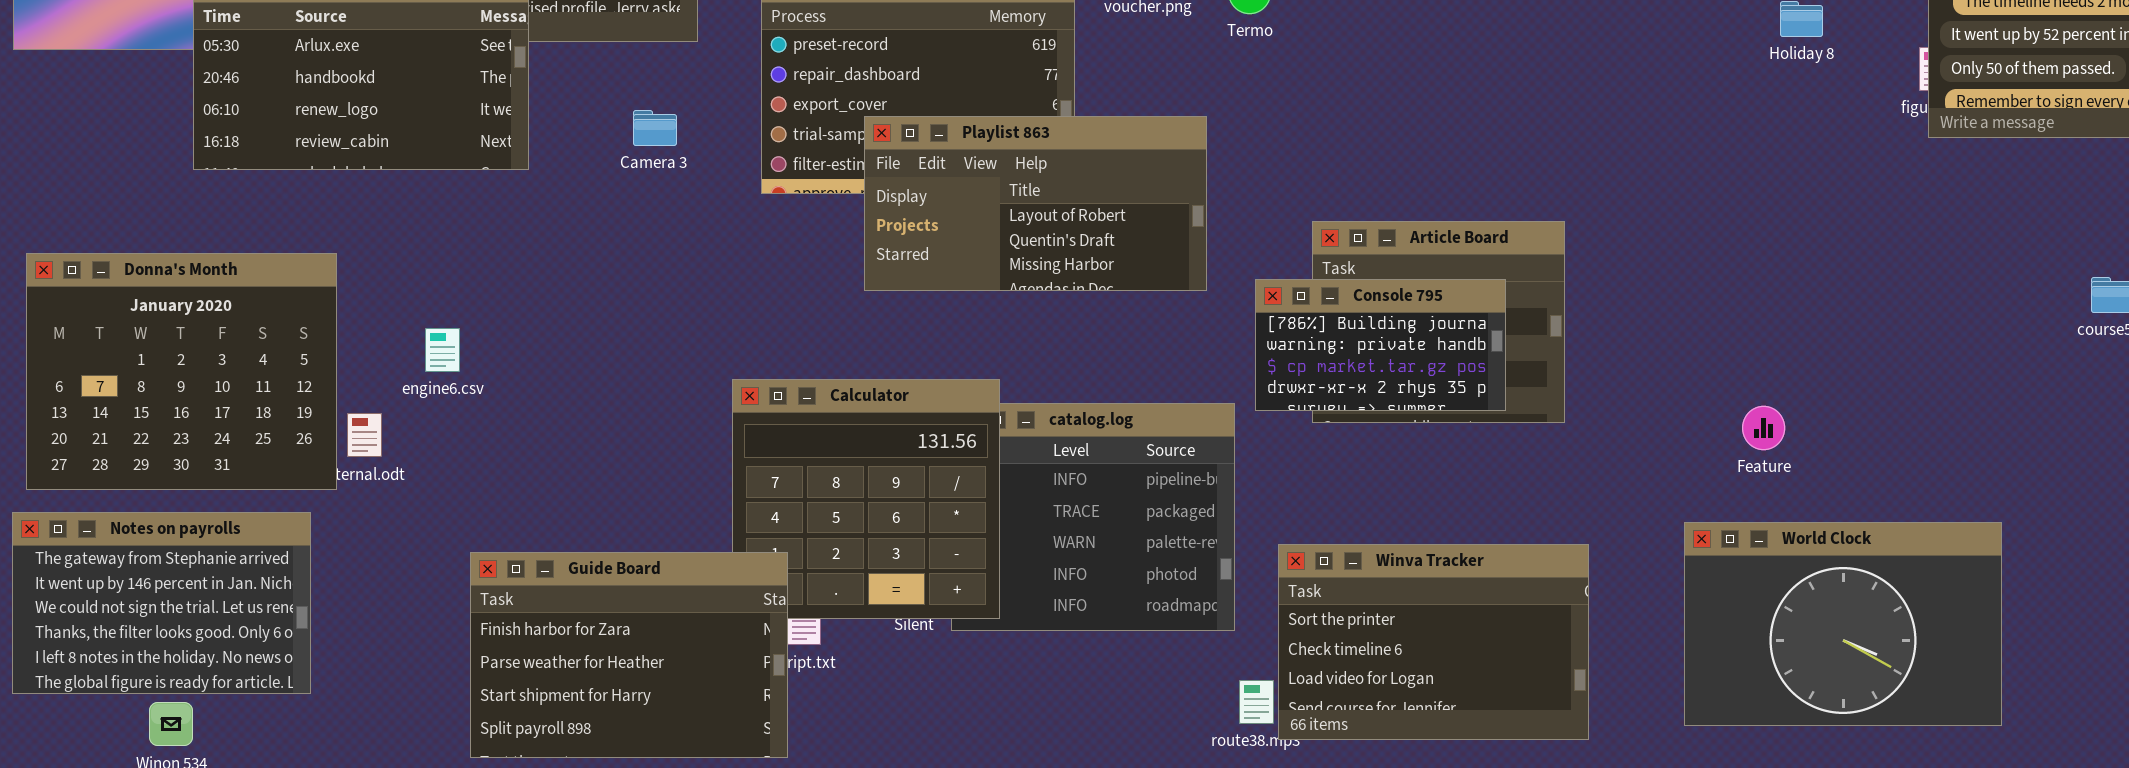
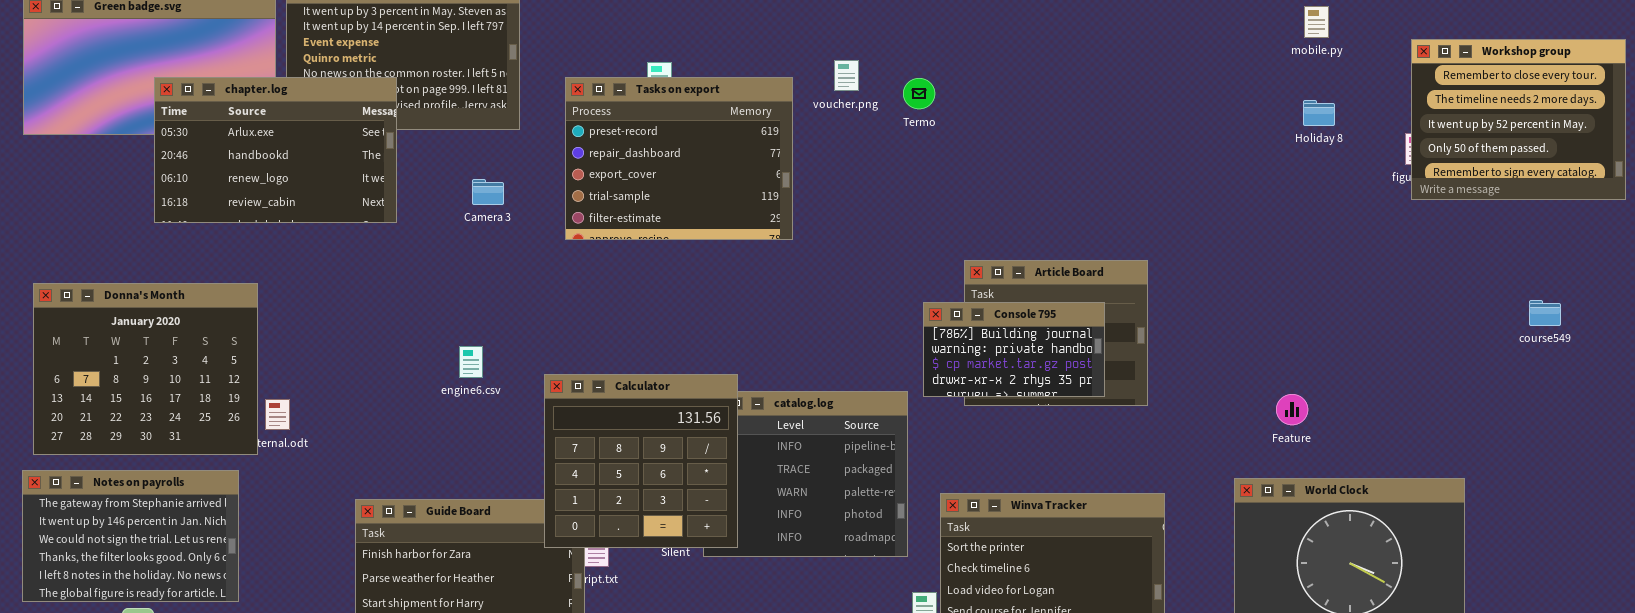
Playlist 863: [864,116,1207,291] -> none, closed
engine6.csv: [425,328,460,372] -> [459,346,483,378], moved
Calculator: [732,379,1000,619] -> [544,374,738,548], raised

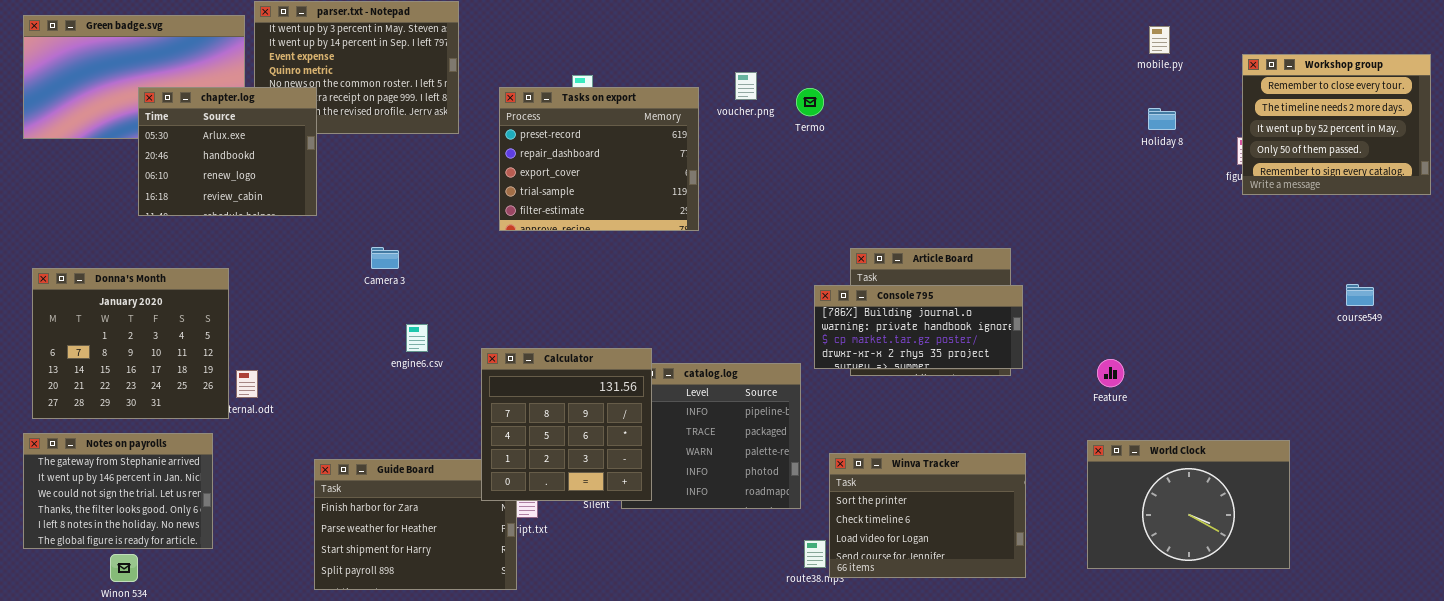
chapter.log: [154,77,397,223] -> [138,87,317,216], resized
Camera 3: [472,179,504,205] -> [371,247,399,269], moved
Console 795: [923,302,1105,397] -> [814,285,1023,369], resized
Feature: [1276,394,1308,425] -> [1097,359,1124,387], moved

